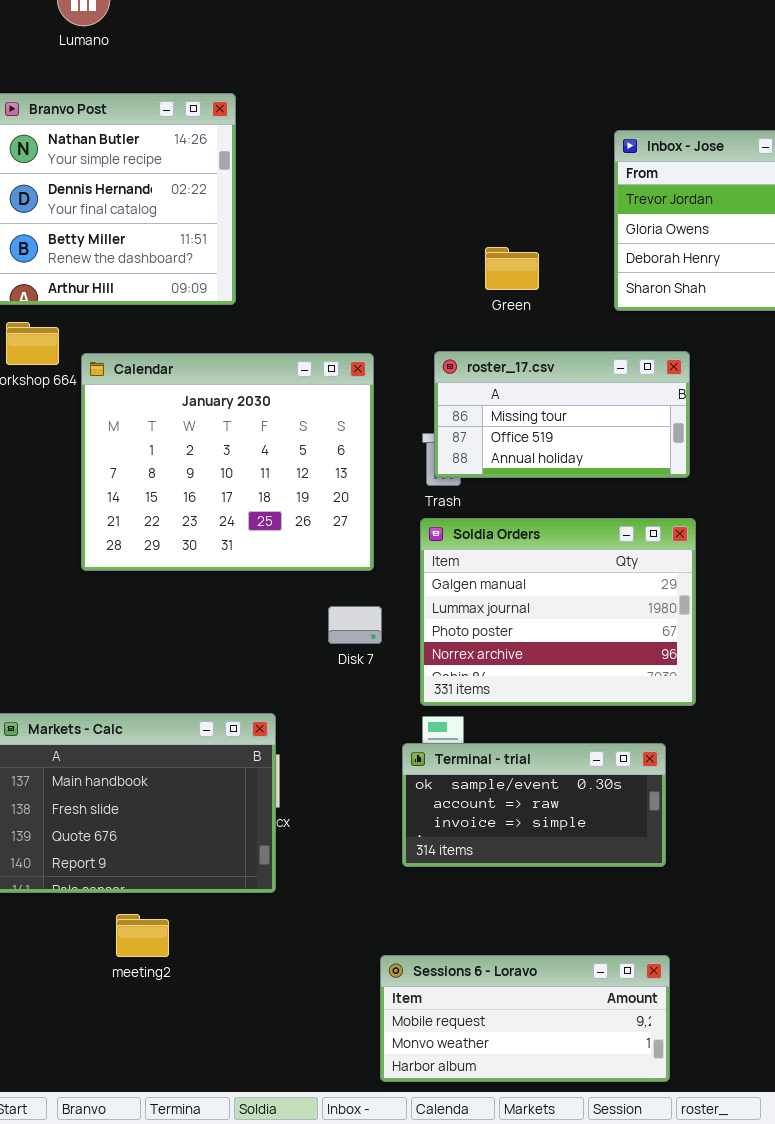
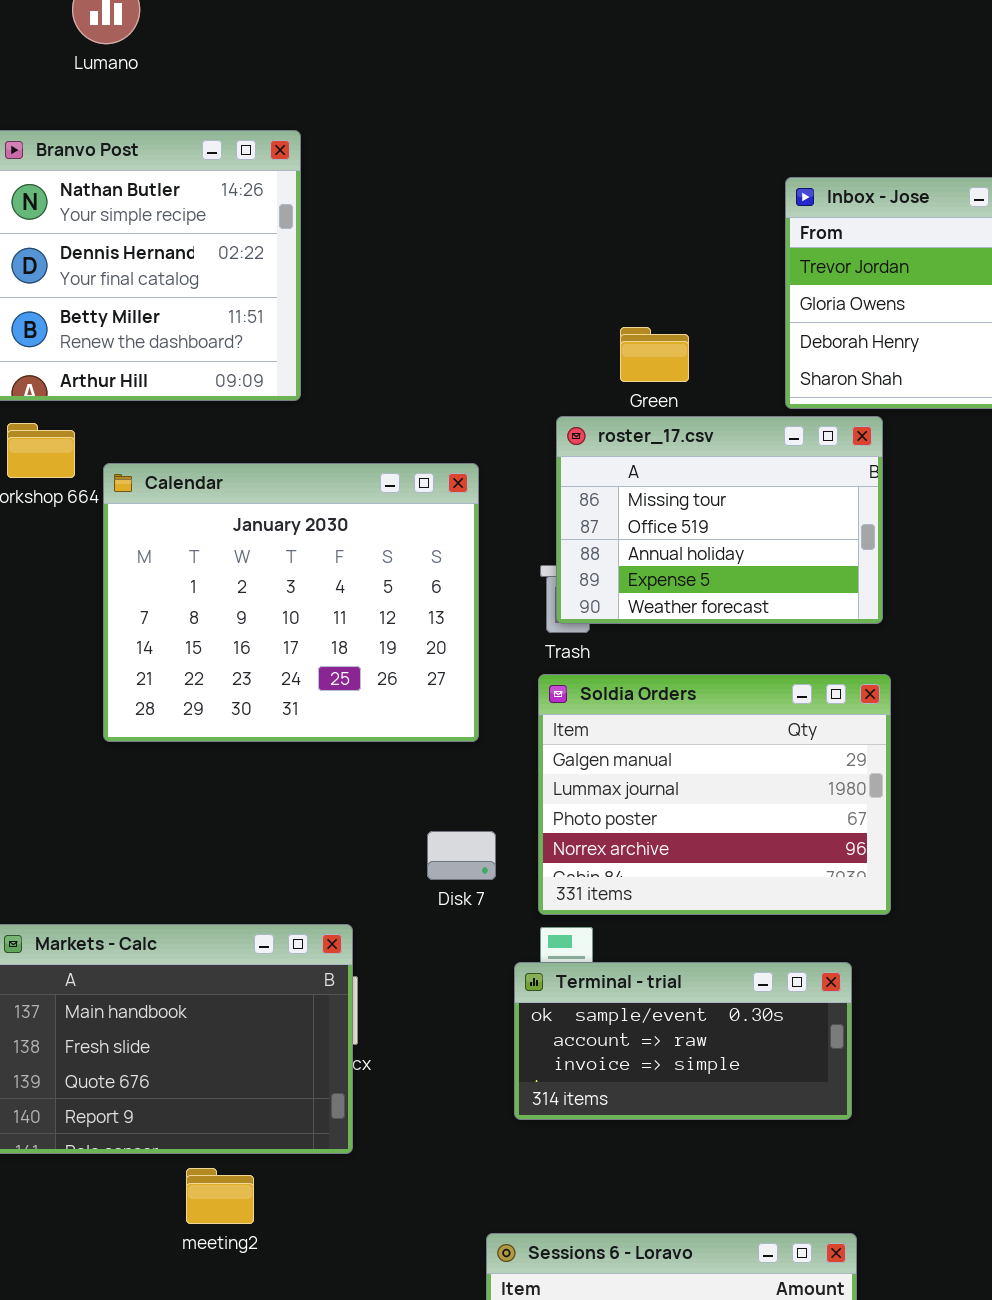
roster_17.csv: [434,351,690,478] -> [556,416,883,624], resized
Disk 7: [328,606,382,644] -> [427,831,496,880], moved
meeting2: [116,914,169,957] -> [186,1168,254,1224], moved

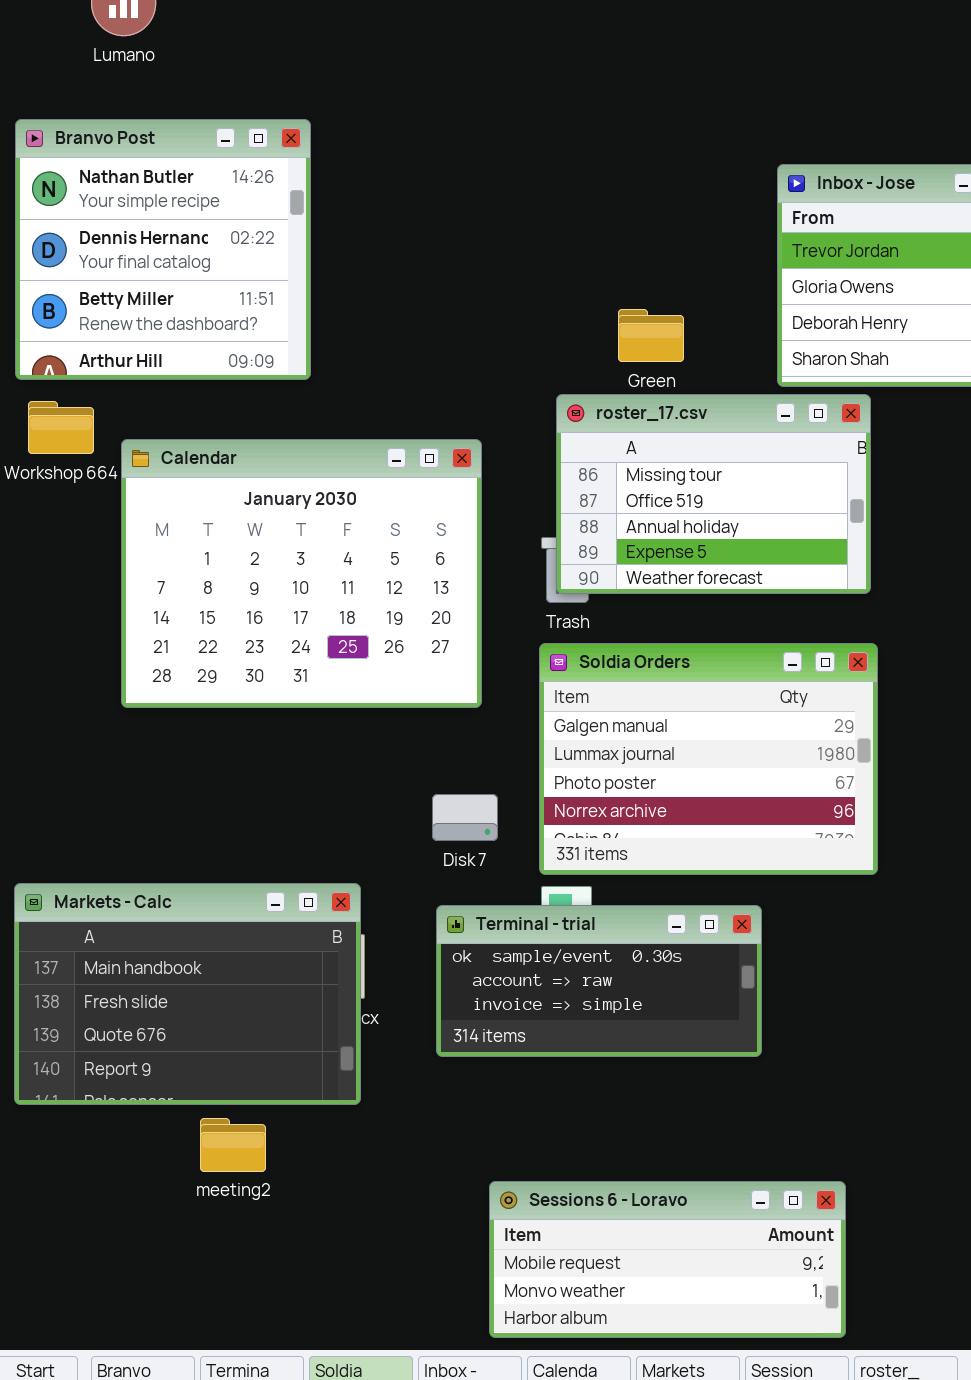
Terminal - trial: [514,962,852,1120] -> [436,905,762,1057], moved

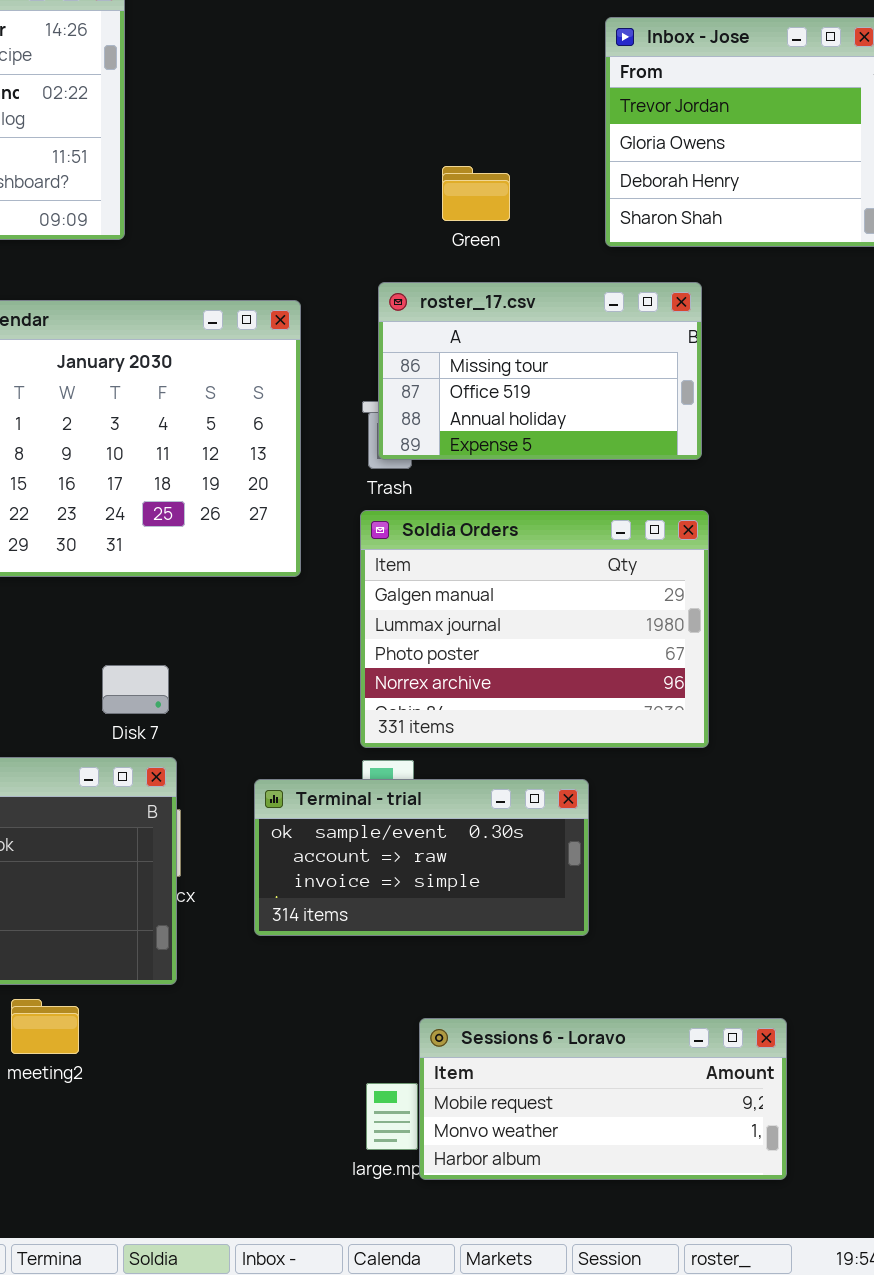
roster_17.csv: [556,394,871,594] -> [378,282,702,460], resized
Disk 7: [432,794,498,841] -> [102,665,169,714], moved
Sessions 6 - Loravo: [489,1181,846,1338] -> [419,1018,787,1180], moved

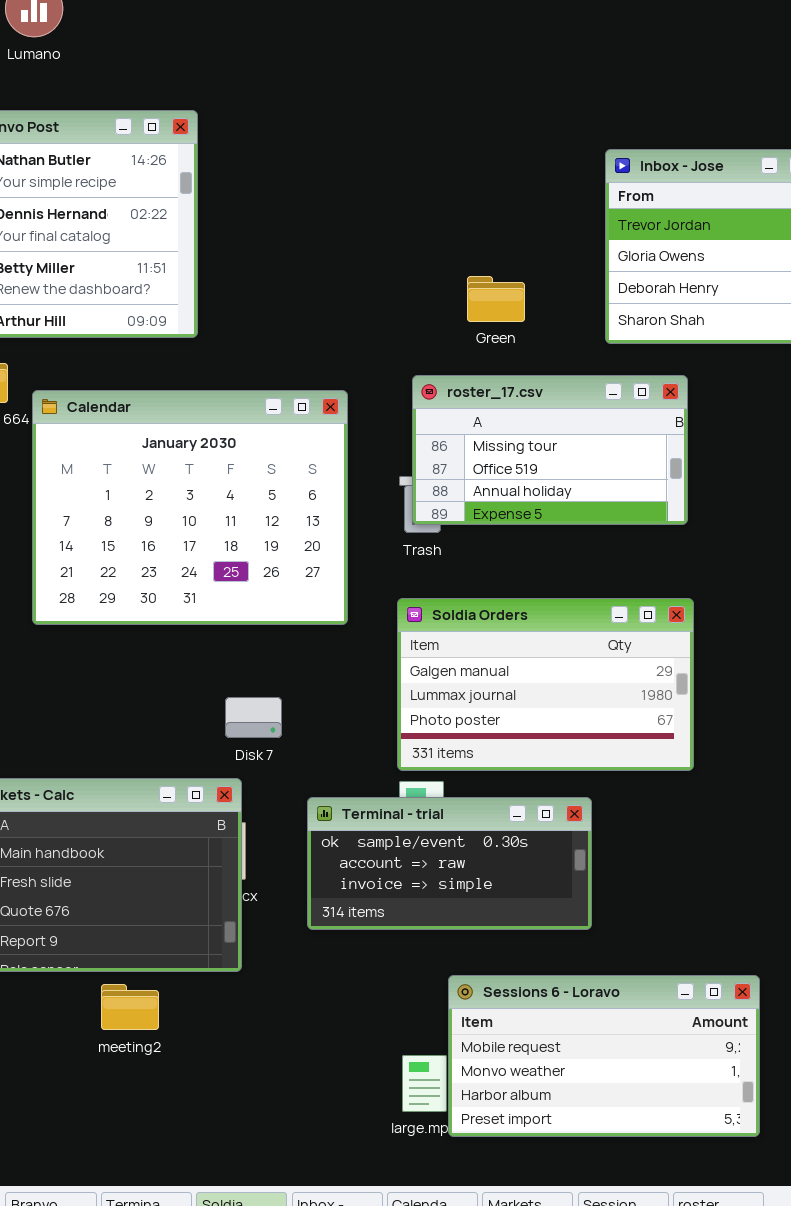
Soldia Orders: [360,510,709,748] -> [397,598,694,771], resized
Disk 7: [102,665,169,714] -> [225,697,282,738], moved
Sessions 6 - Loravo: [419,1018,787,1180] -> [448,975,760,1137], resized

